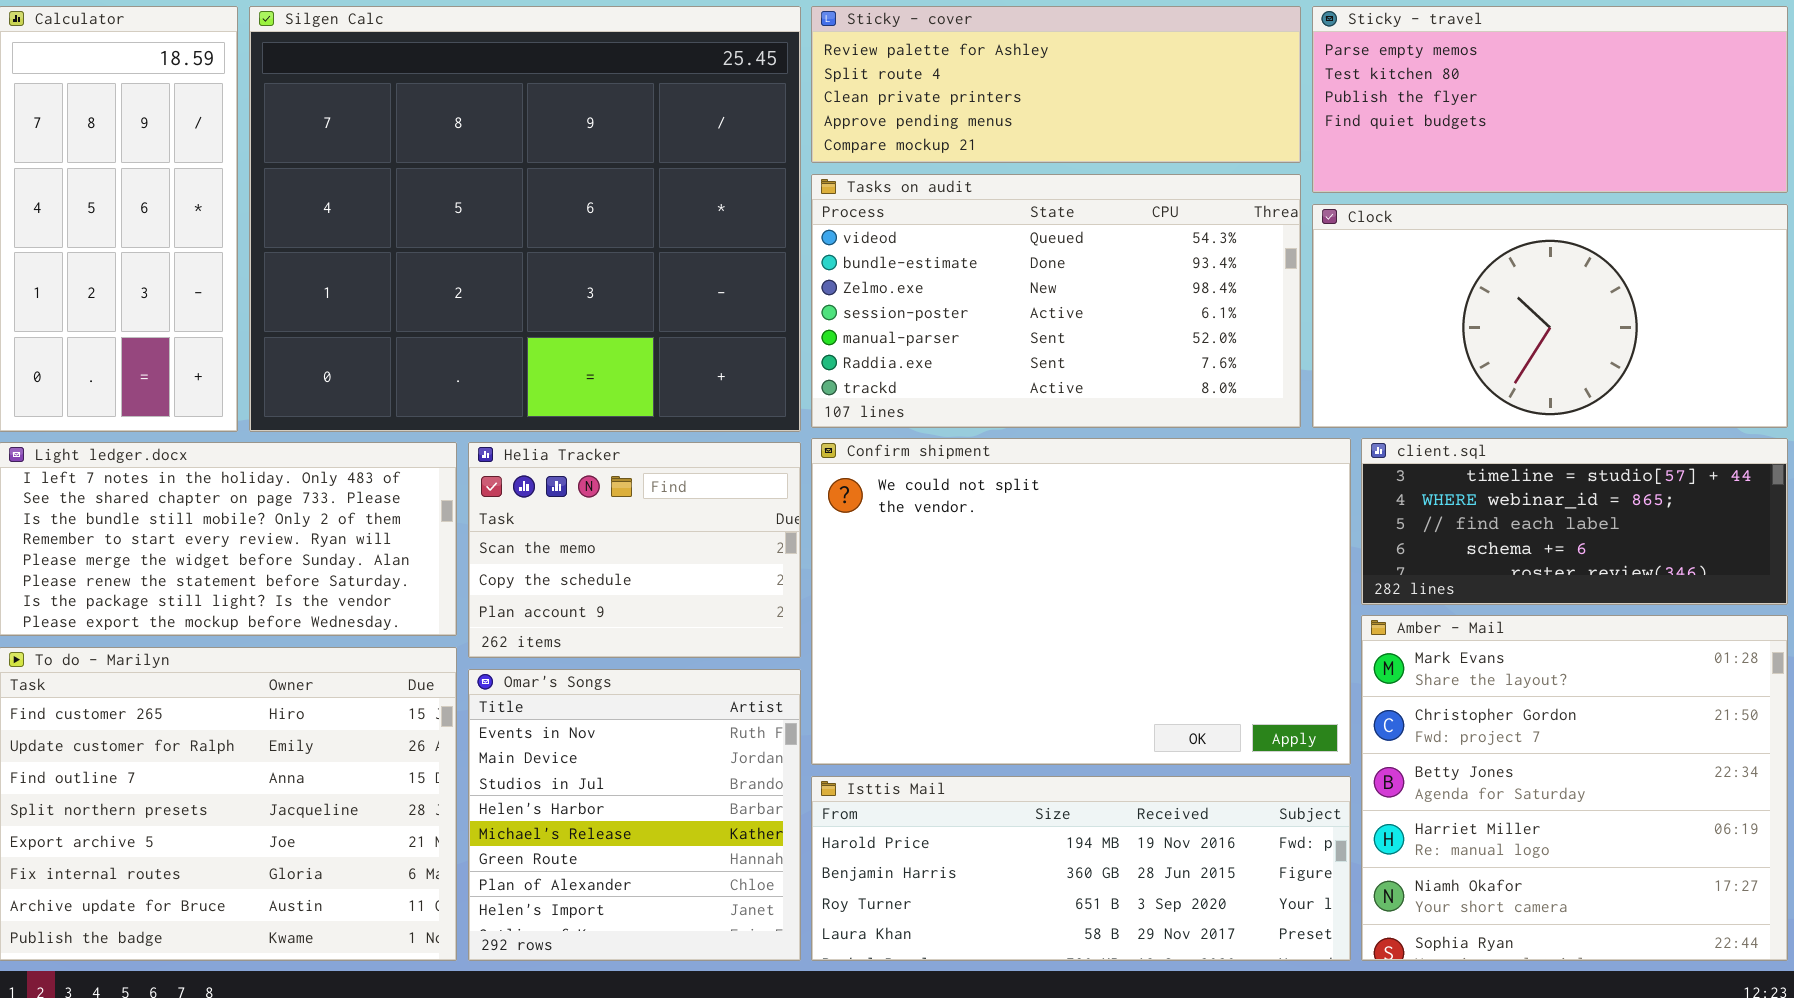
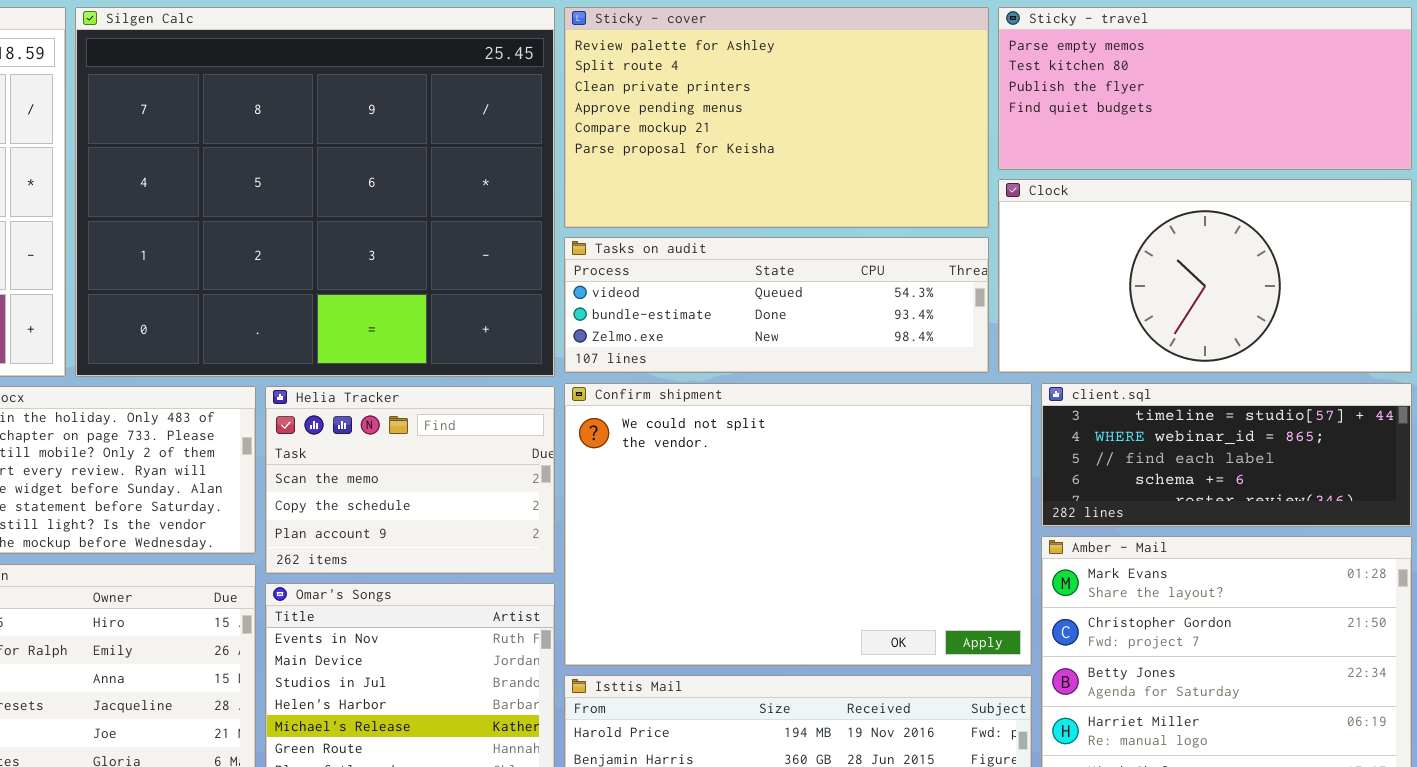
Sticky - cover: [811,6,1301,163] -> [564,7,989,228], resized
Tasks on audit: [811,174,1301,428] -> [564,237,989,373], resized

